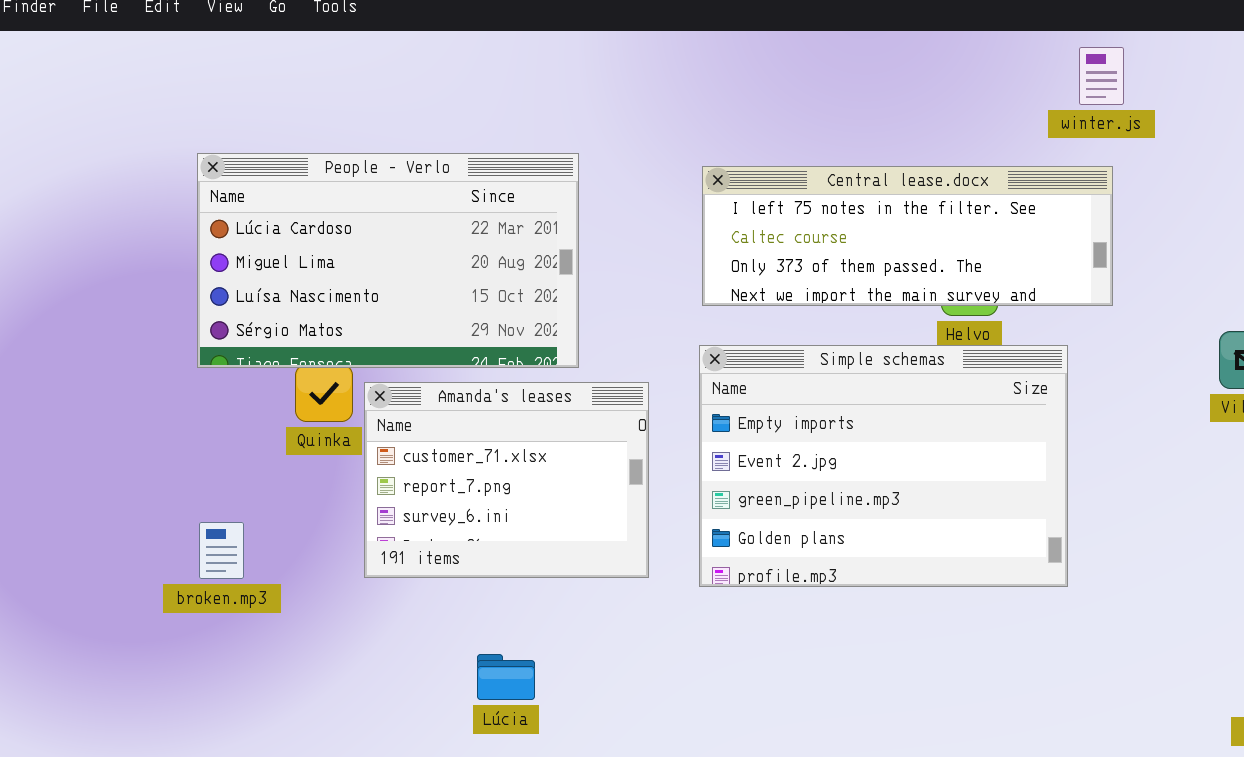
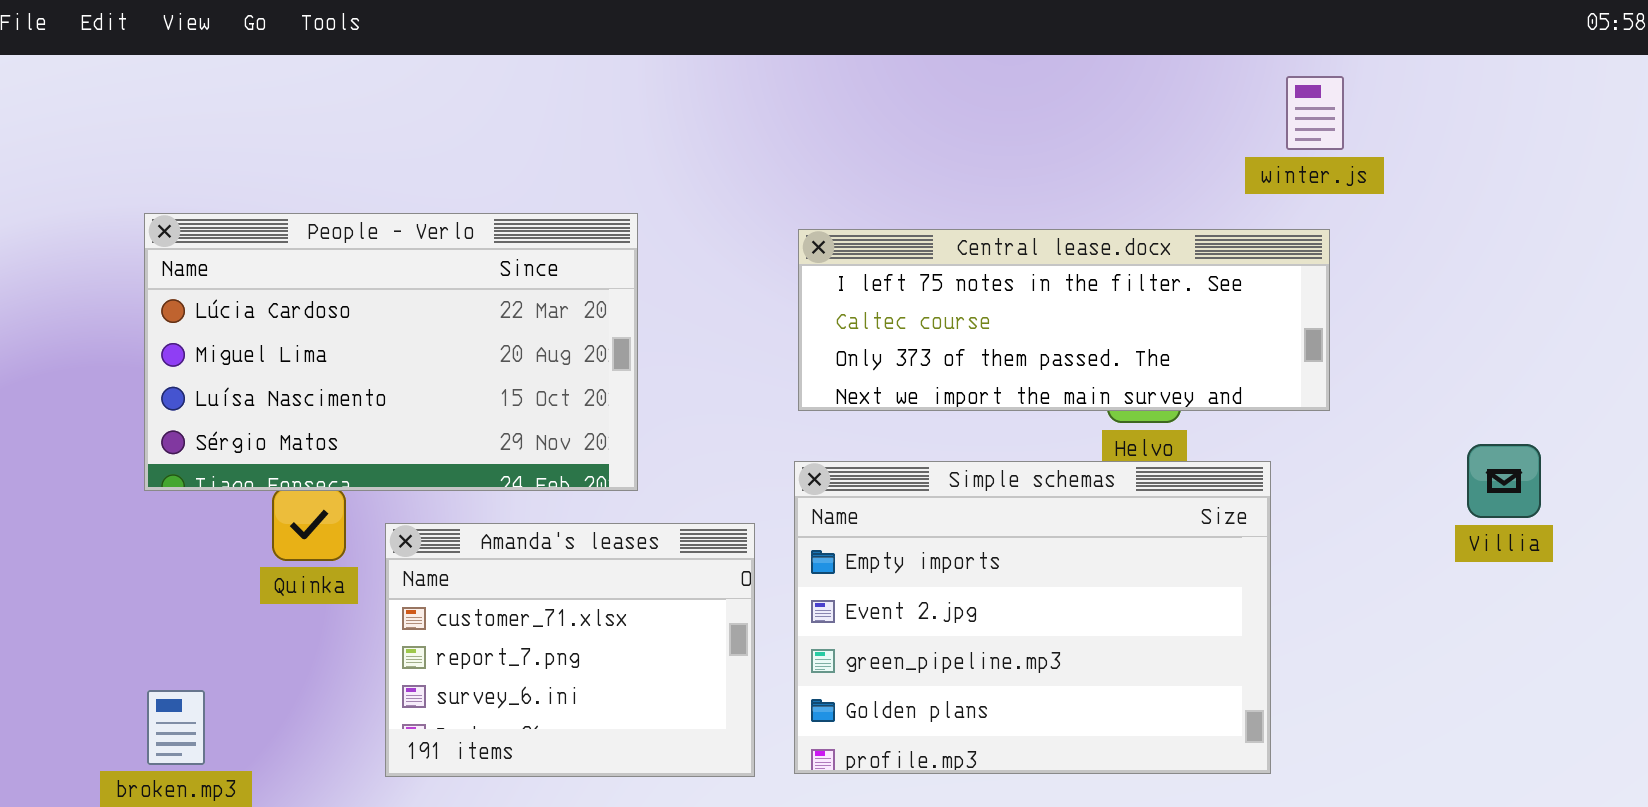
Amanda's leases: [364,382,649,578] -> [385,523,755,777], moved

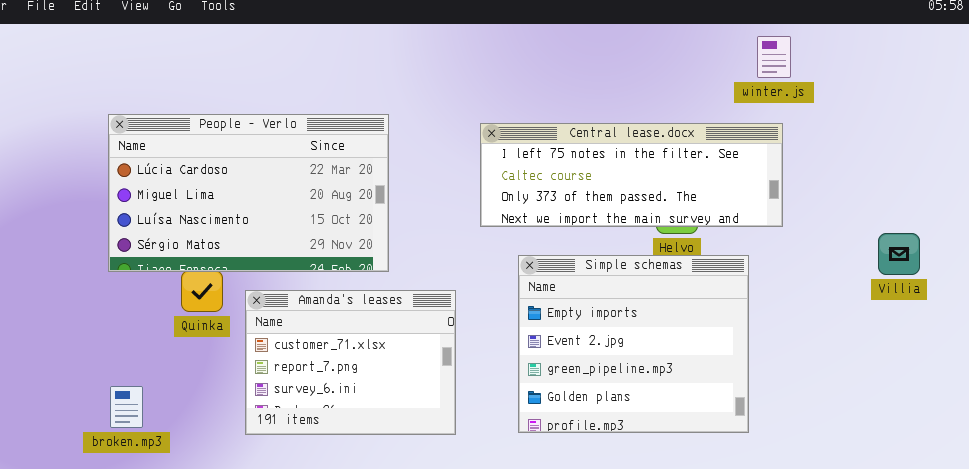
Villia: [1467,444,1541,518] -> [878,233,920,275], moved
Simple schemas: [794,461,1271,774] -> [518,255,749,433], resized

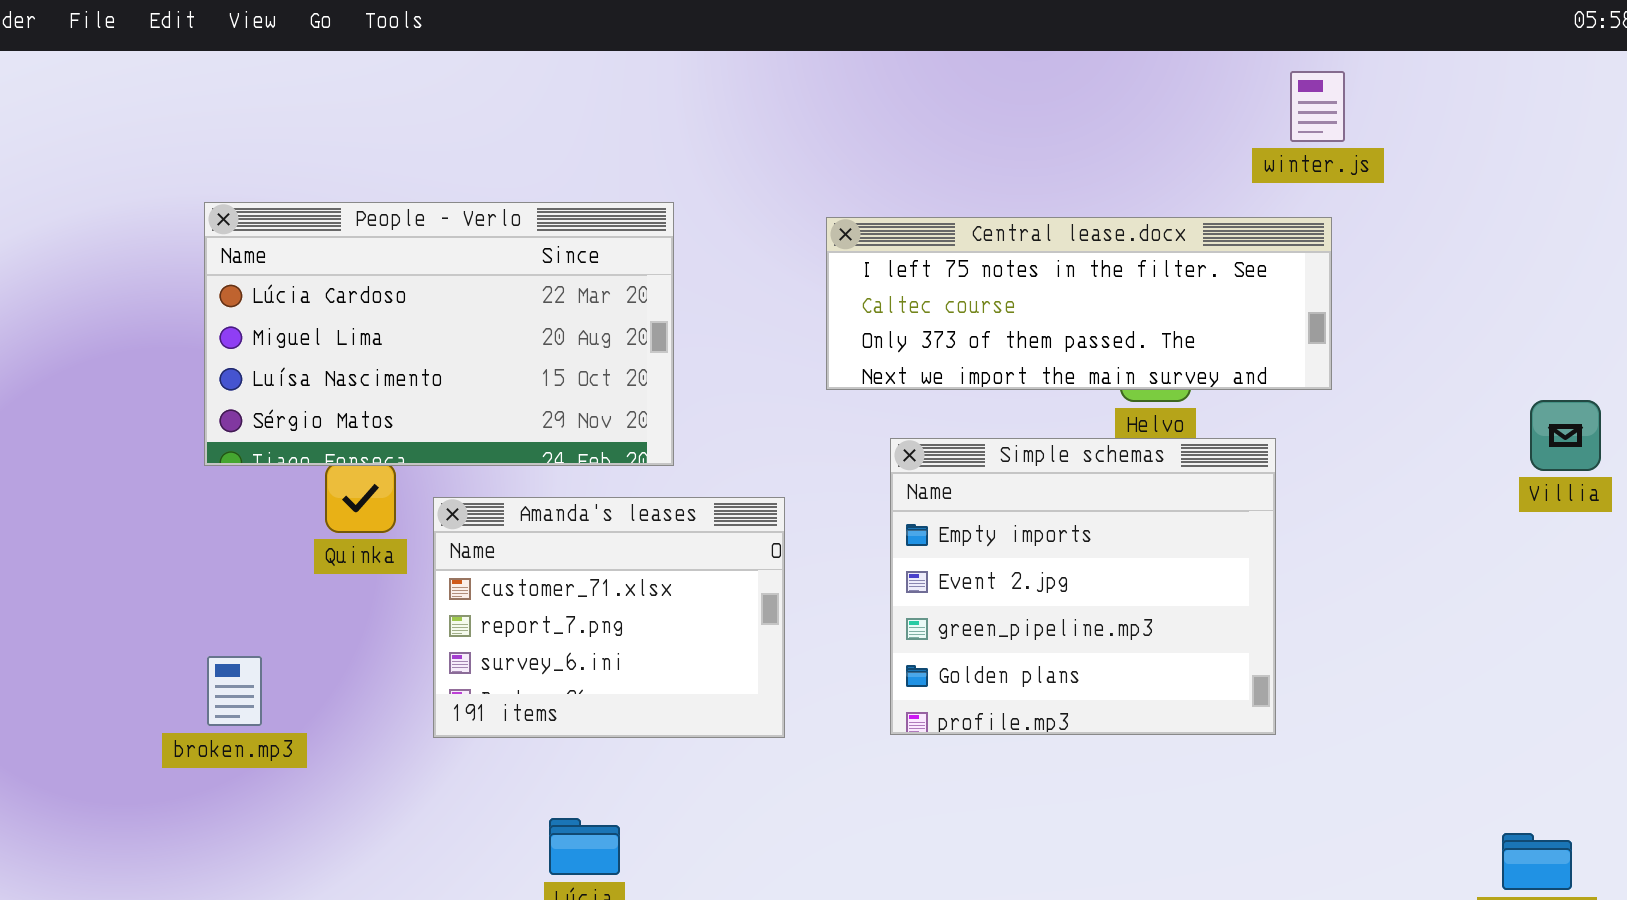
Villia: [878,233,920,275] -> [1530,400,1601,471], moved

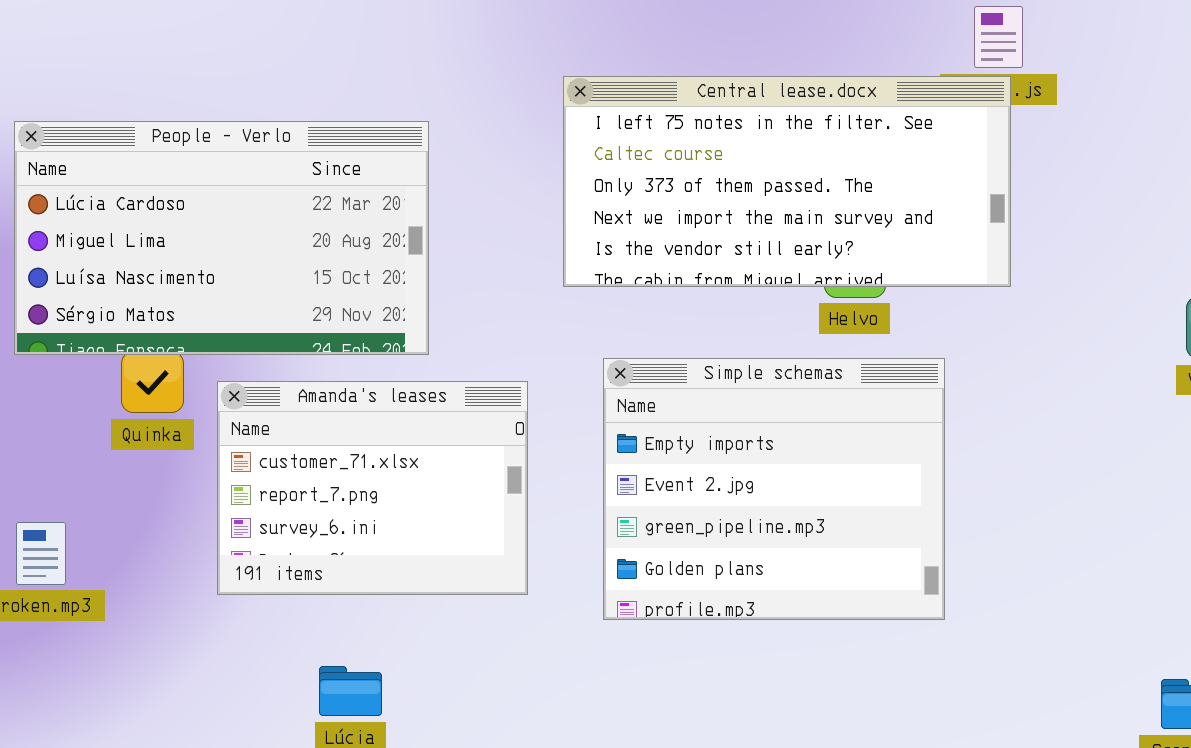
Central lease.docx: [826,217,1332,390] -> [563,76,1011,287], resized
Simple schemas: [890,438,1276,735] -> [603,358,945,620], moved

